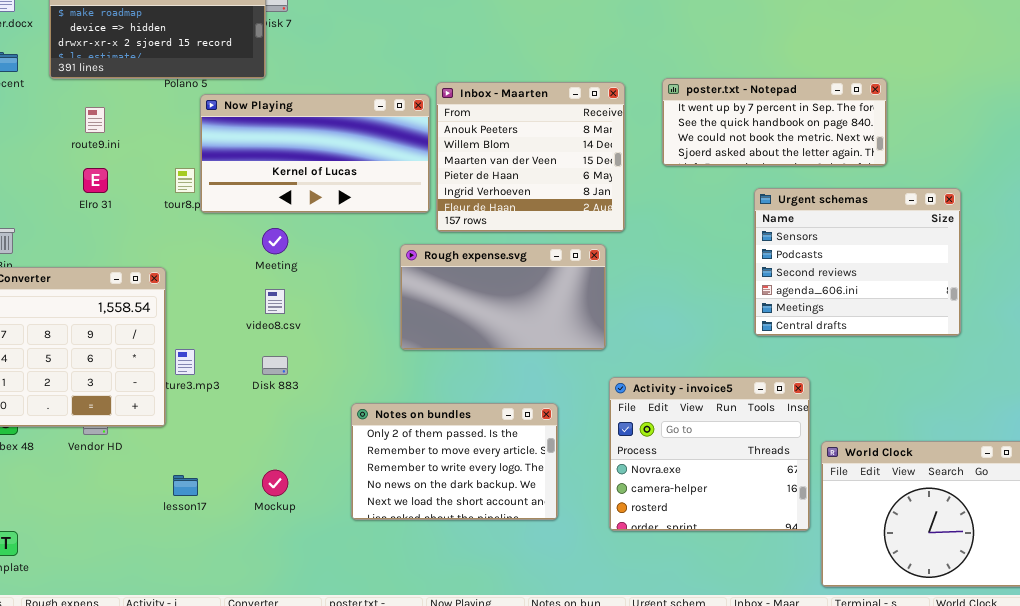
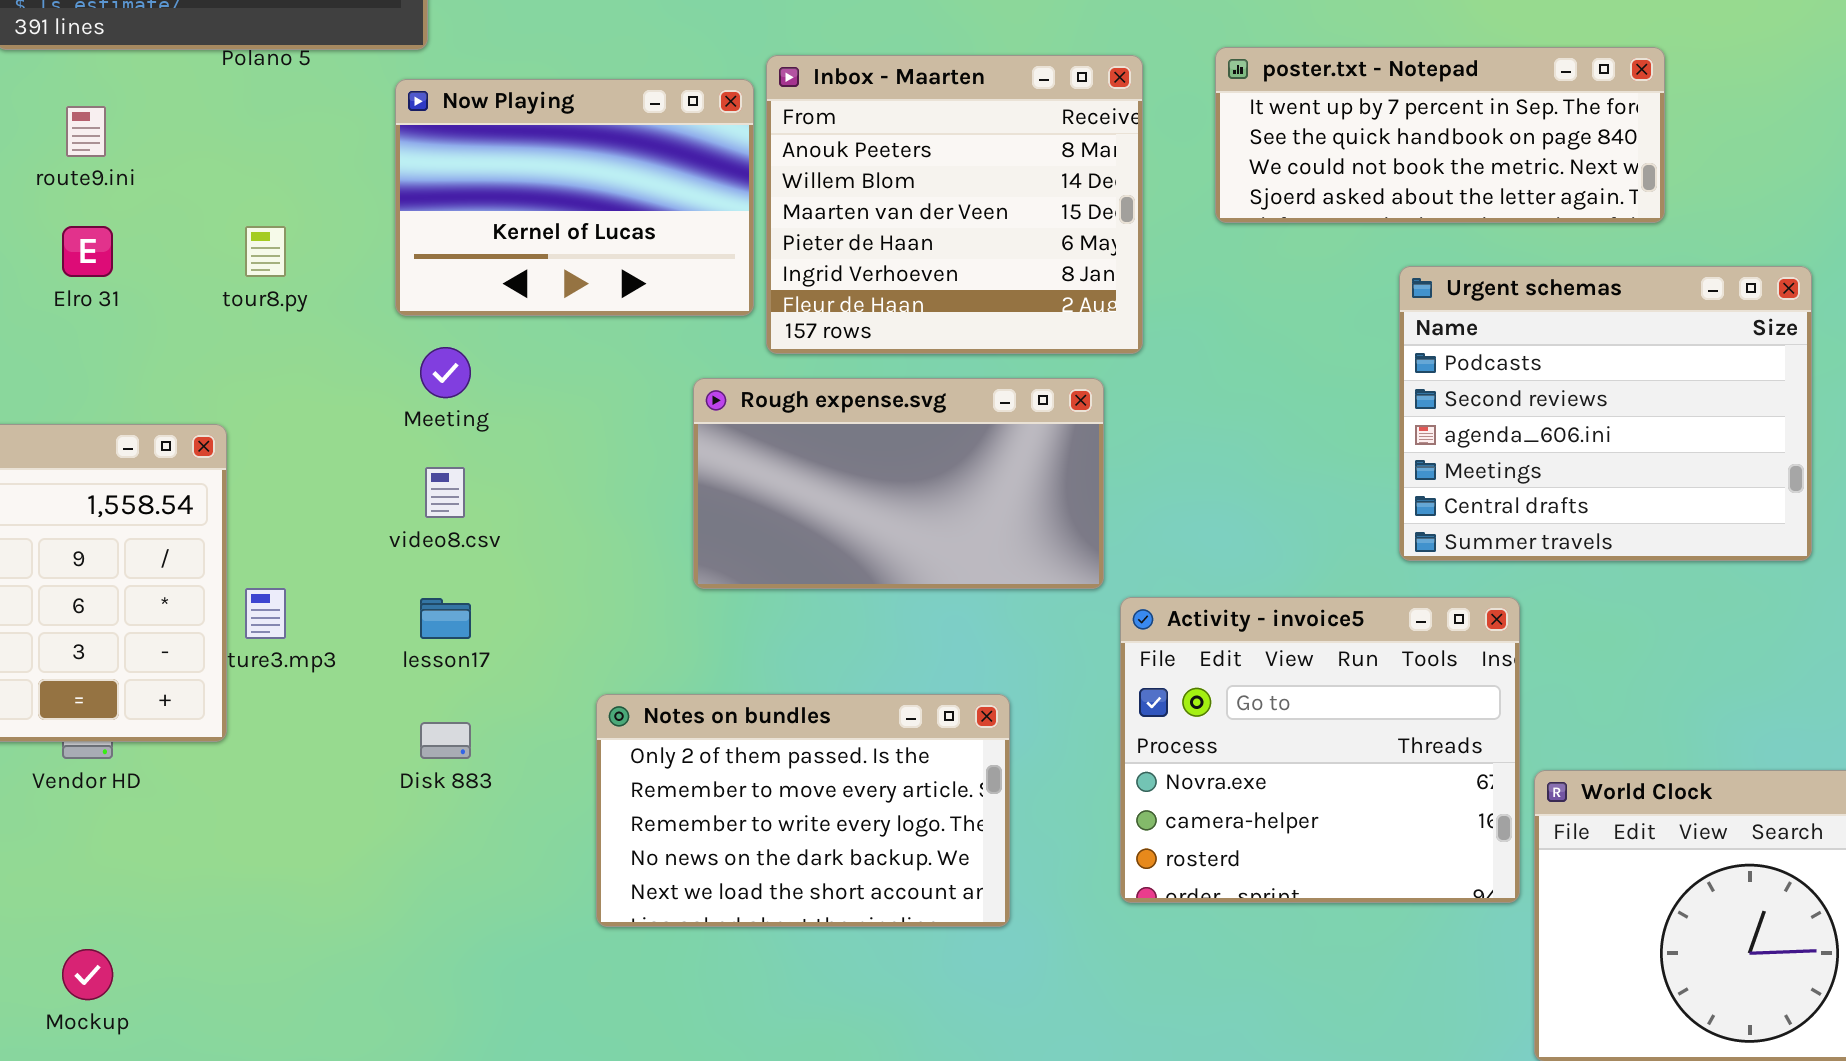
Now Playing: [200,94,430,213] -> [395,79,754,316], resized
Urgent schemas: [754,188,961,336] -> [1399,266,1812,561], scrolled down 1 row
Disk 883: [262,356,288,375] -> [420,722,471,759], moved
Activity - invoice5: [609,377,810,531] -> [1120,597,1520,903], moved
Mockup: [262,470,288,496] -> [62,949,113,1000], moved
lesson17: [173,475,198,496] -> [420,598,471,639], moved

